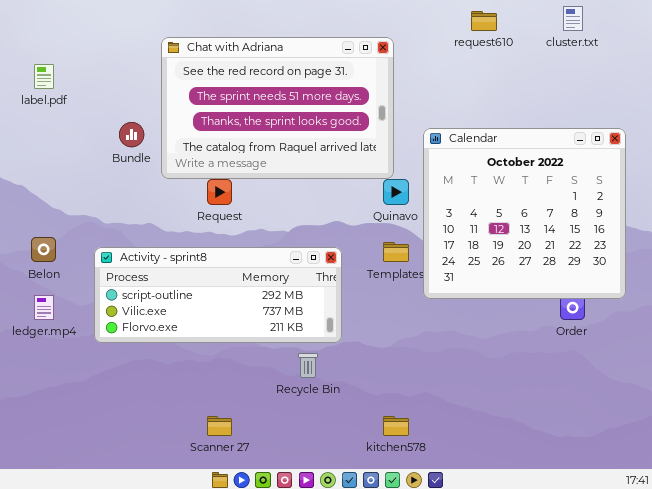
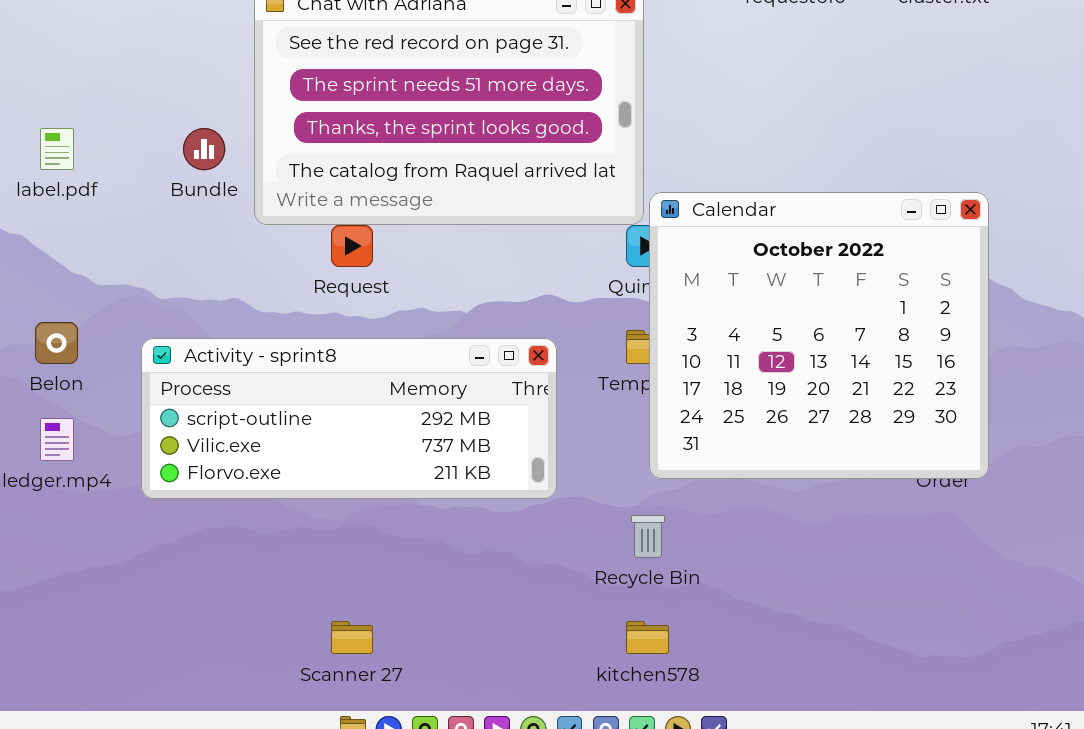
label.pdf: [34,64,54,89] -> [40,128,74,170], moved
Calendar: [423,128,626,299] -> [649,192,989,479], moved
Recycle Bin: [298,353,318,378] -> [631,515,665,558], moved

